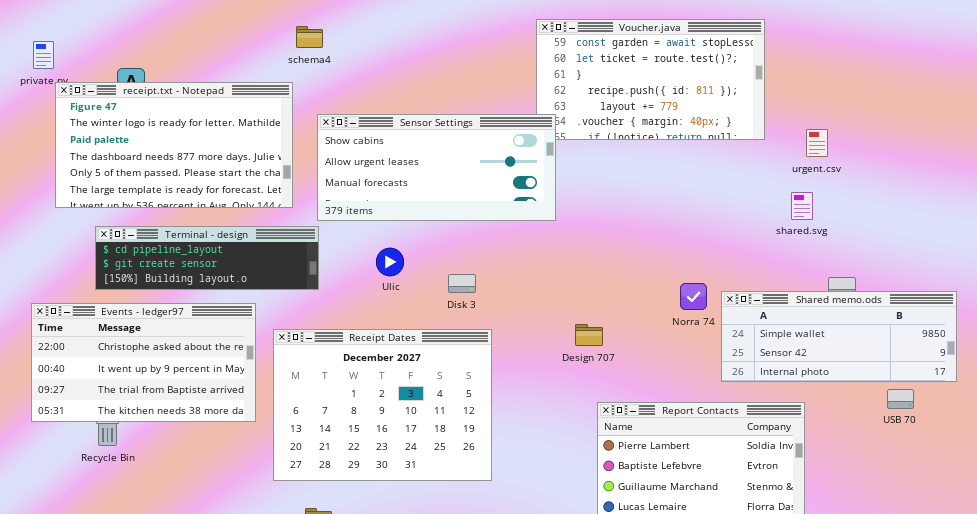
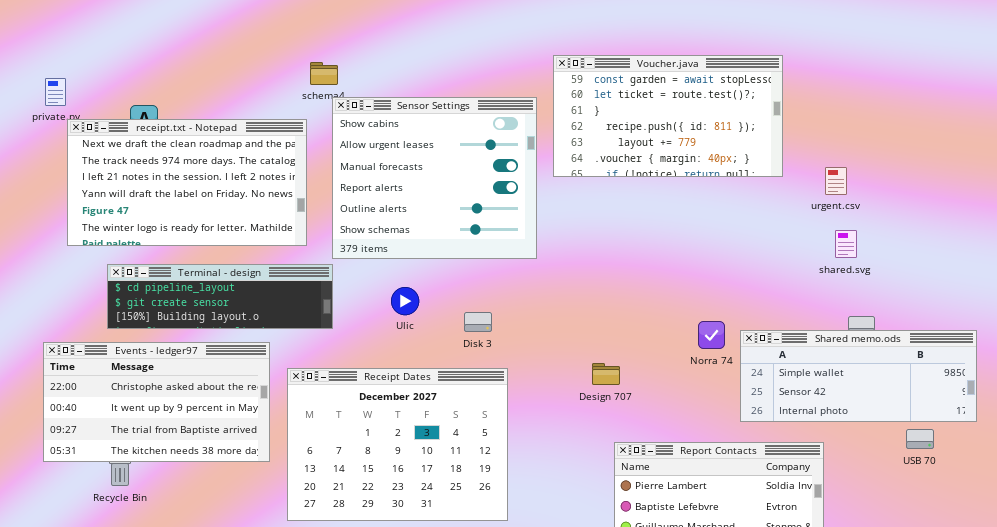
receipt.txt - Notepad: [55,82,293,208] -> [67,119,307,246], scrolled up 4 rows
Sensor Settings: [317,114,556,221] -> [332,97,537,259], resized
shared.svg: [791,192,813,220] -> [835,230,857,258], moved

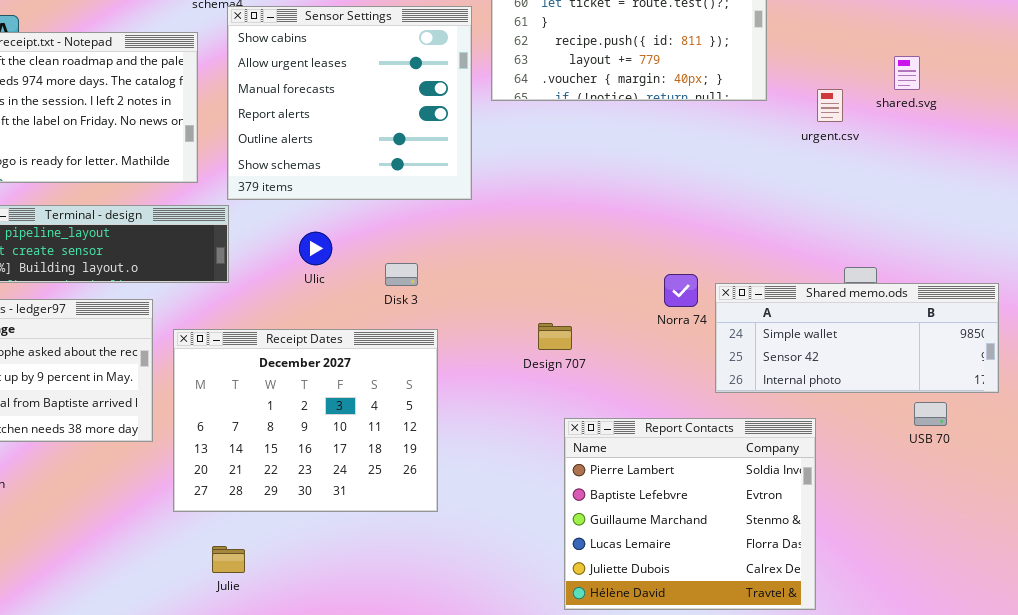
shared.svg: [835,230,857,258] -> [894,56,920,90], moved

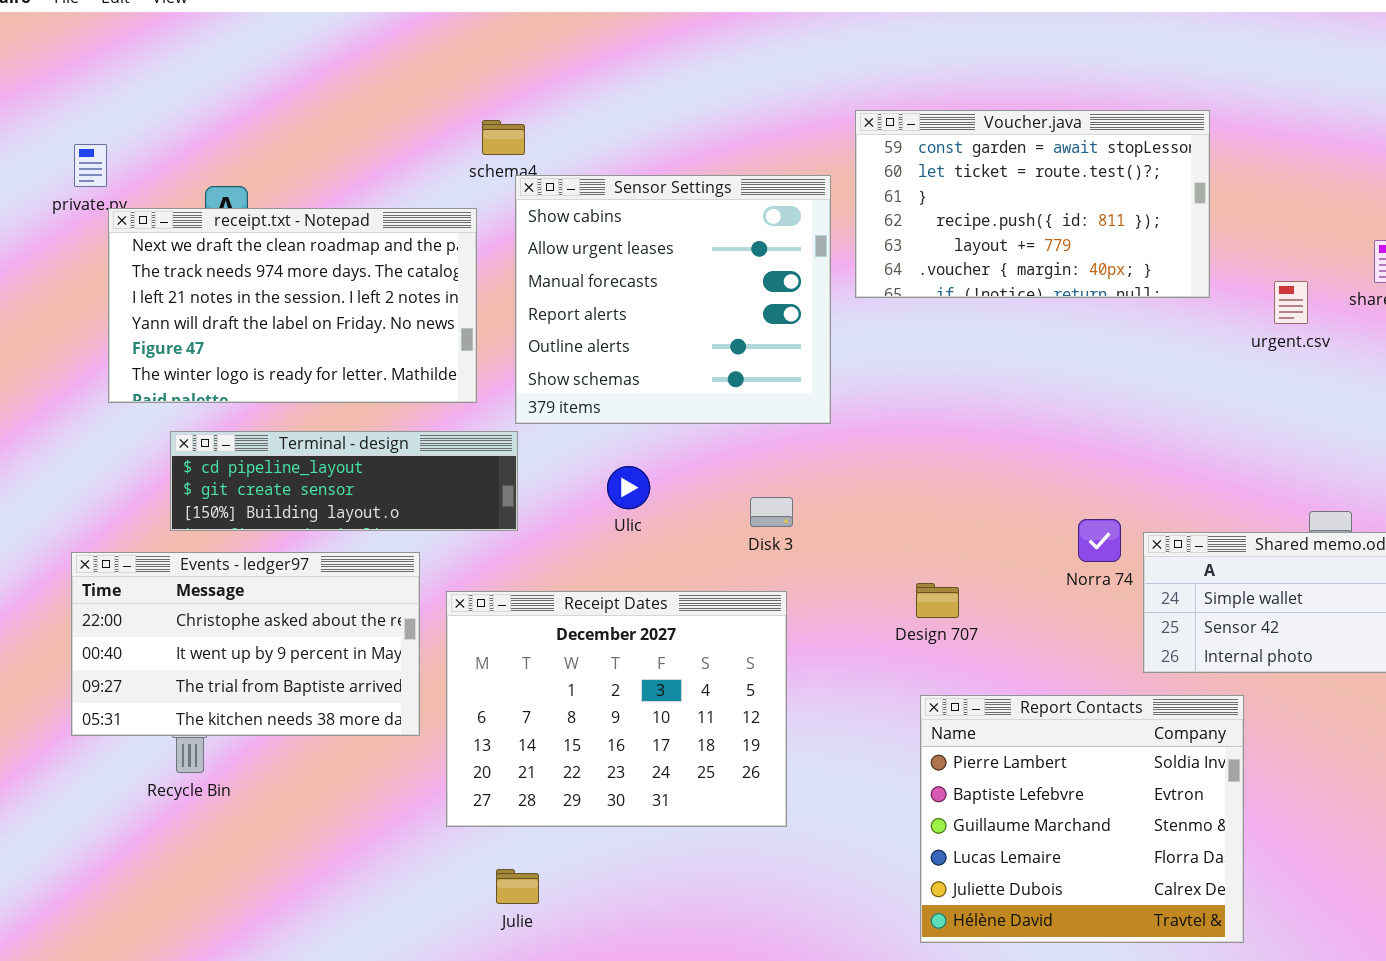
Disk 3: [385,263,418,286] -> [750,497,793,527], moved
Report Contacts: [564,418,816,610] -> [920,695,1244,943], moved

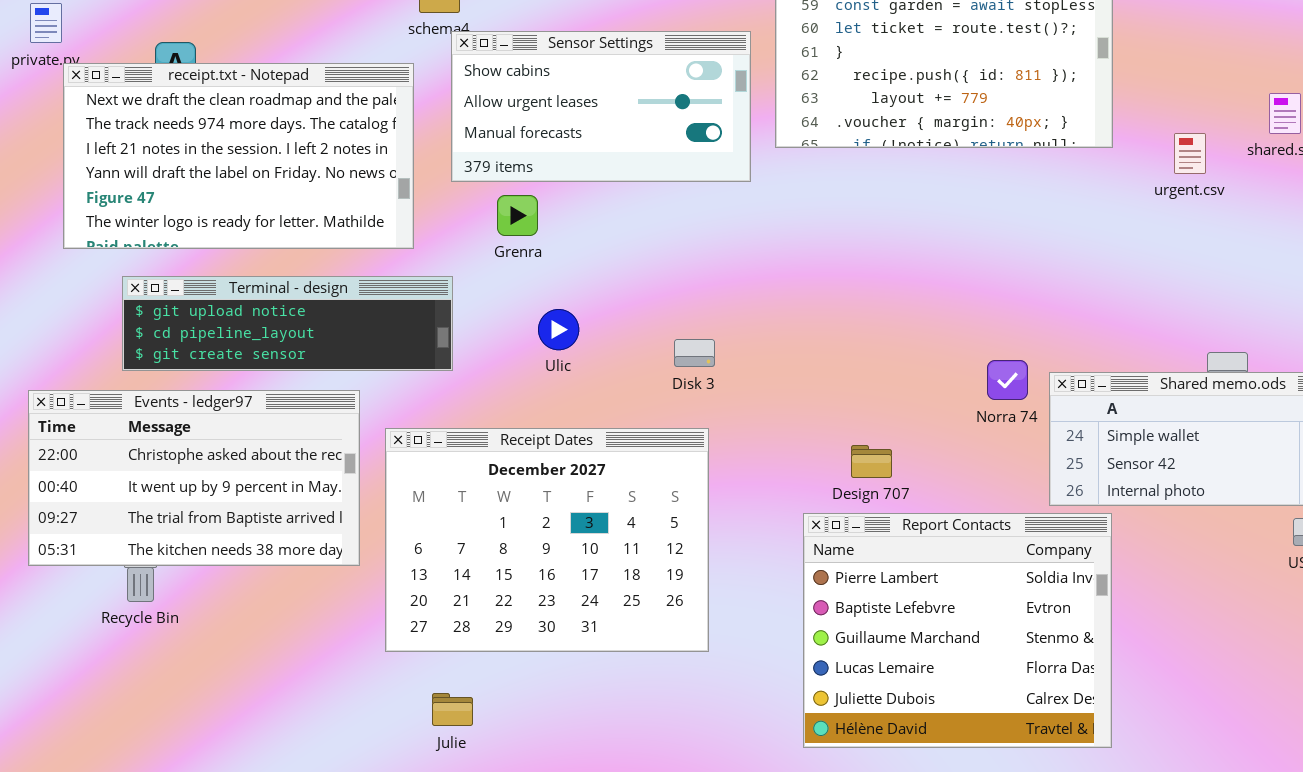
Sensor Settings: [515,175,831,424] -> [451,31,751,182], resized
Terminal - design: [170,431,518,531] -> [122,276,453,371], scrolled up 1 row
Design 707: [916,583,959,618] -> [851,445,892,478], moved
Report Contacts: [920,695,1244,943] -> [803,513,1112,748], moved

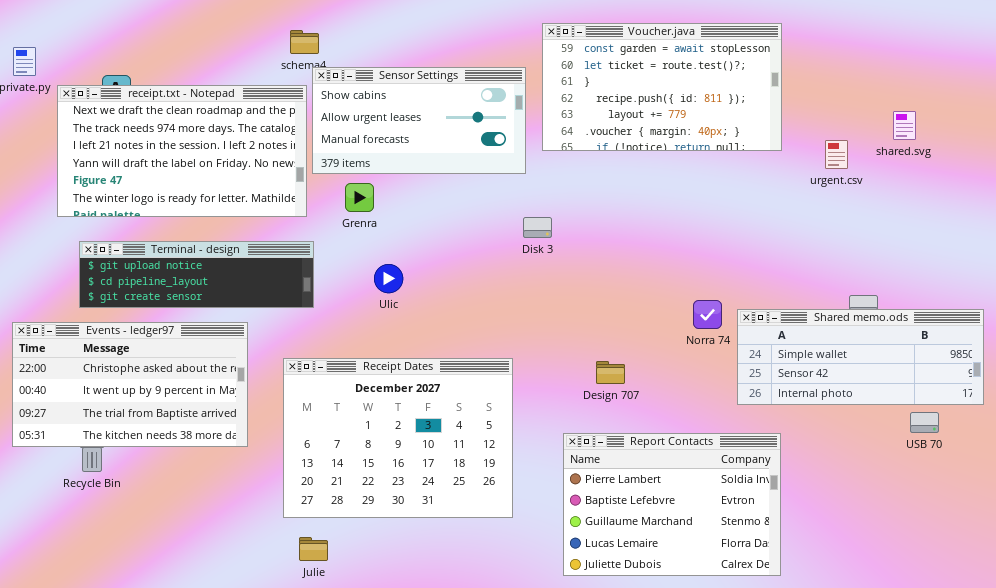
receipt.txt - Notepad: [63,63,414,249] -> [57,85,307,217], moved
Disk 3: [674,339,715,367] -> [523,217,552,238], moved
Receipt Dates: [385,428,709,652] -> [283,358,513,518], moved
Report Contacts: [803,513,1112,748] -> [563,433,781,576], resized

